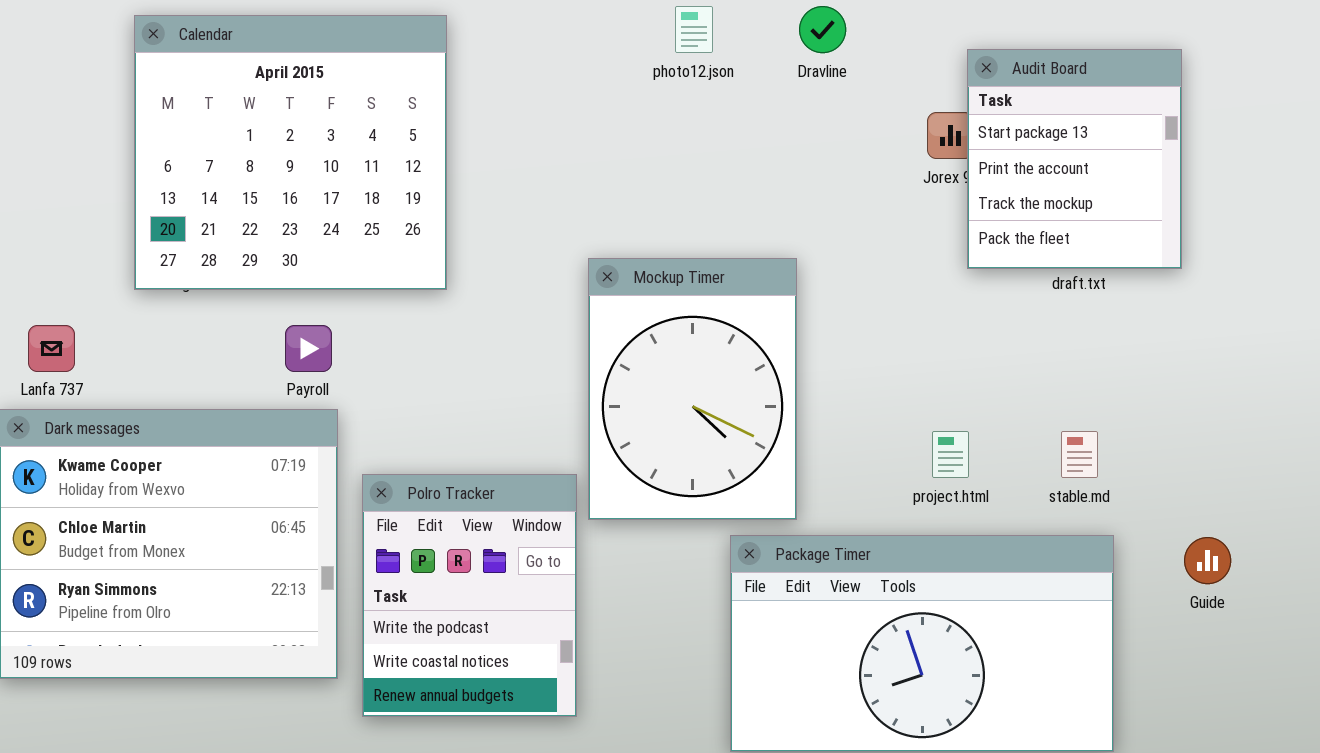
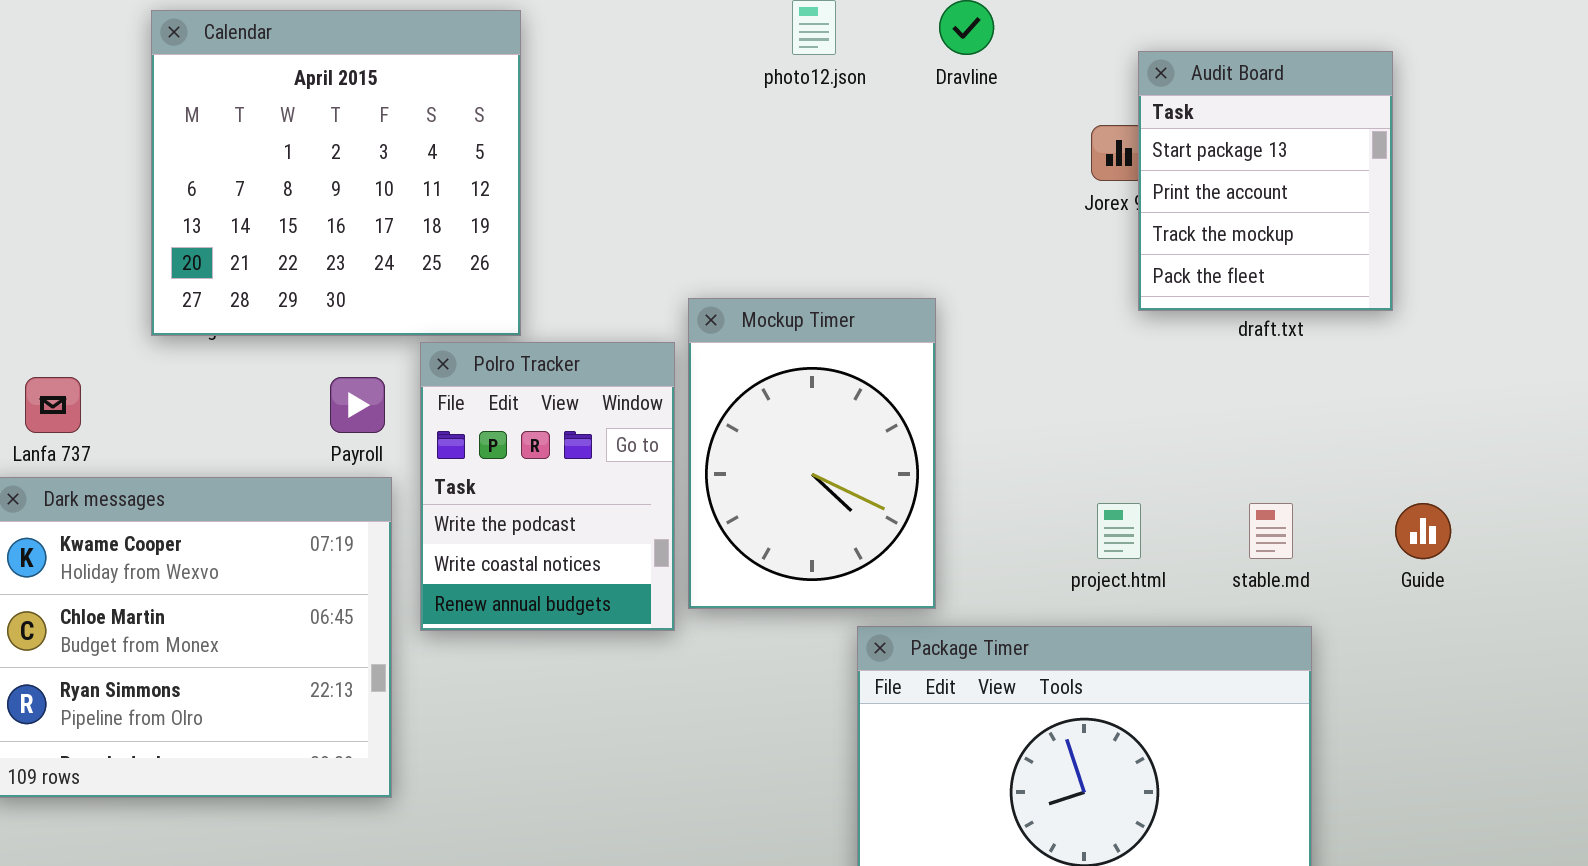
Polro Tracker: [362,474,577,717] -> [420,342,675,631], moved
Guide: [1184,537,1231,584] -> [1395,503,1451,559], moved

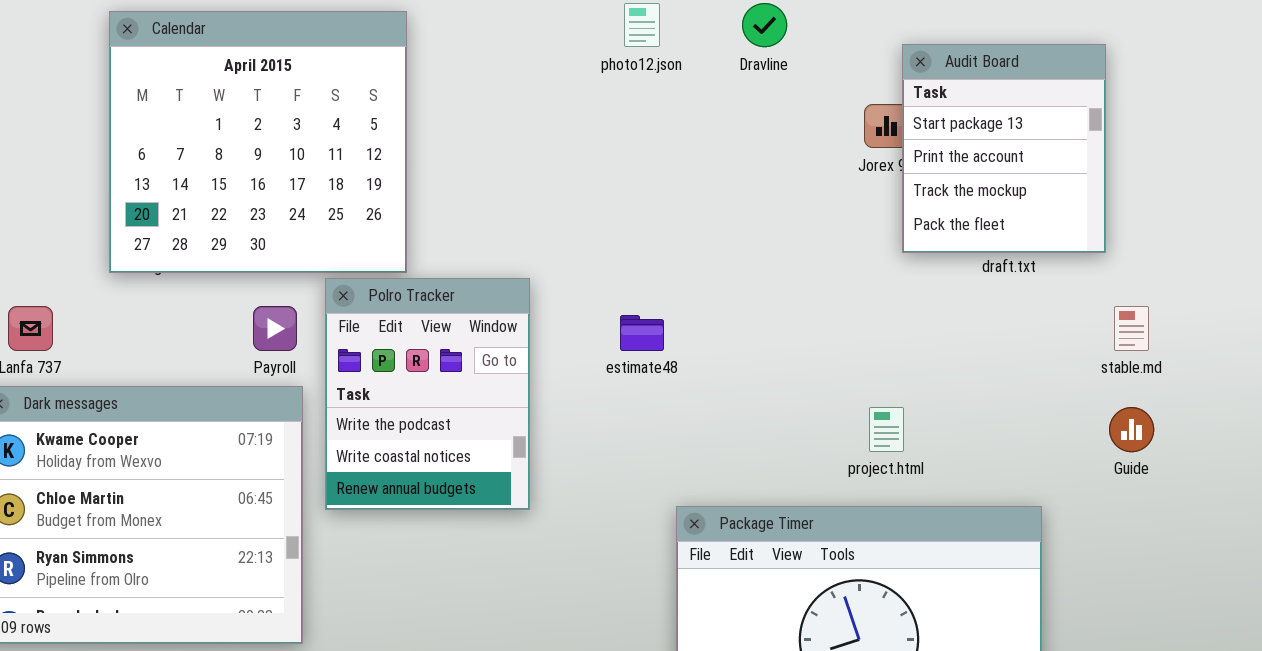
Mockup Timer: [688,298,936,609] -> none, closed
stable.md: [1249,503,1293,559] -> [1114,306,1149,351], moved

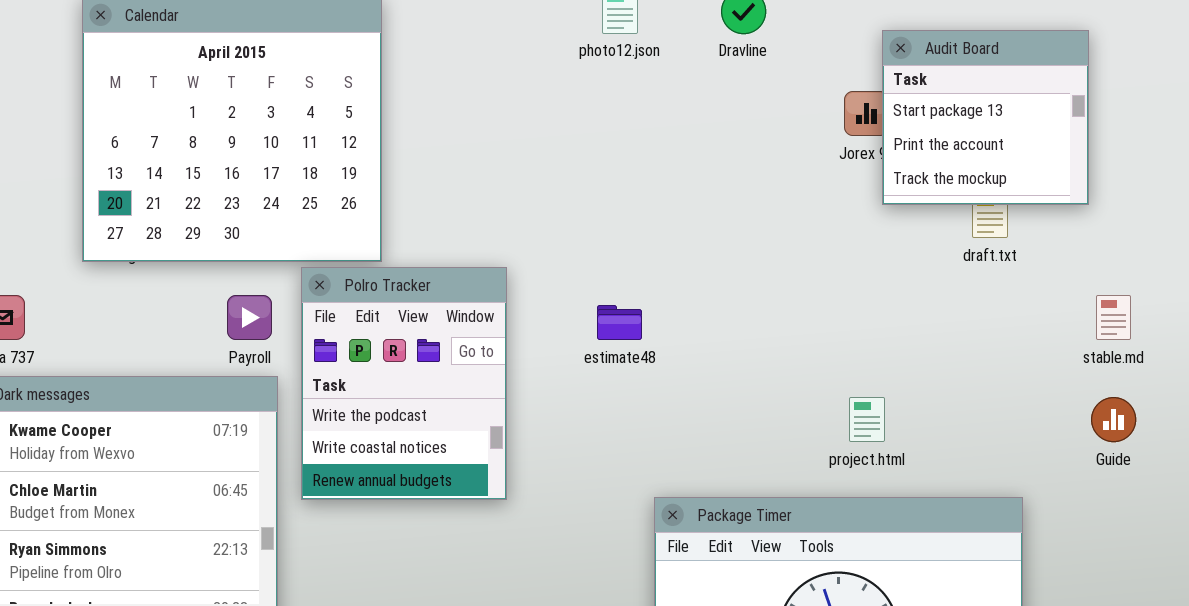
Audit Board: [902,44,1106,253] -> [882,30,1089,205], resized

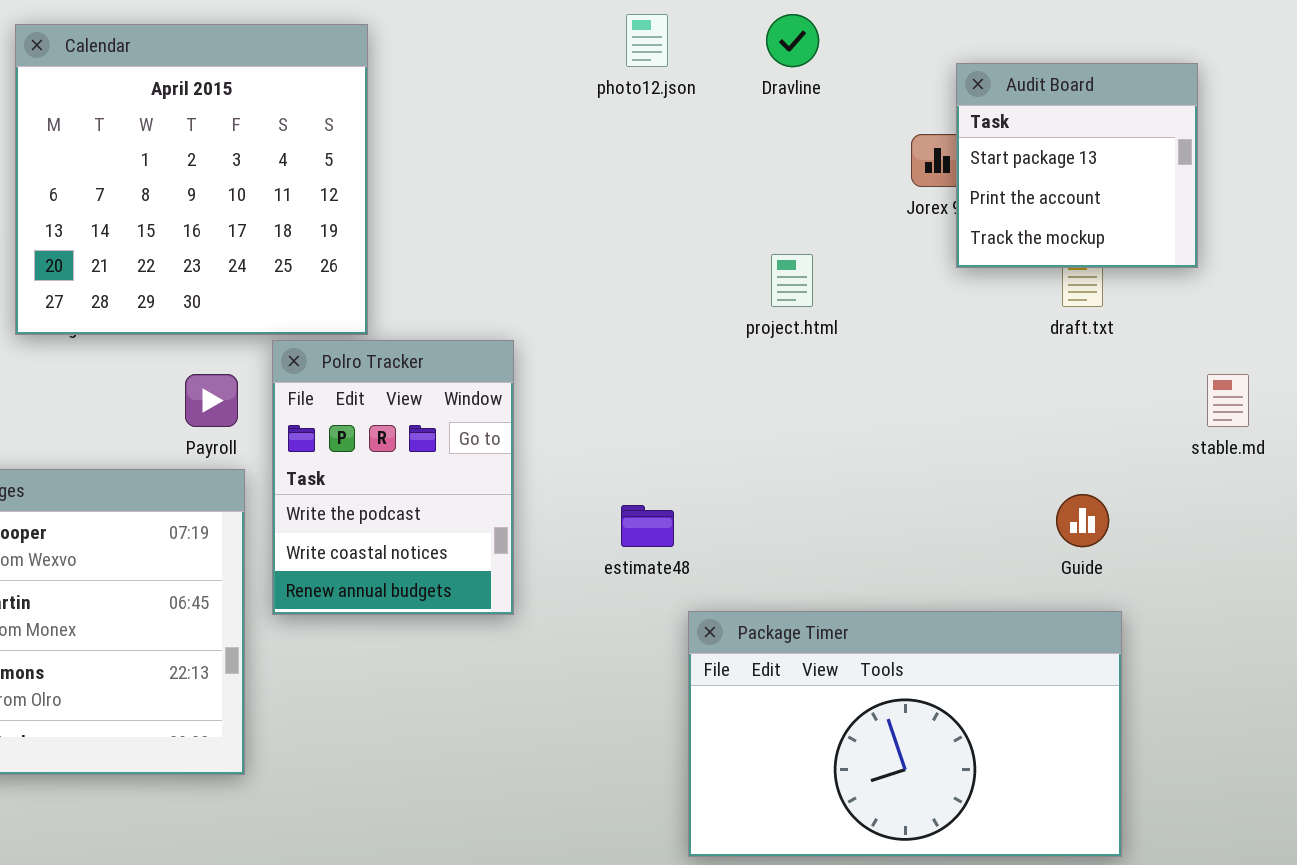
estimate48: [597,305,642,340] -> [621,505,674,547], moved
project.html: [849,397,885,442] -> [771,254,813,307], moved
Guide: [1091,397,1136,442] -> [1056,494,1109,547], moved

